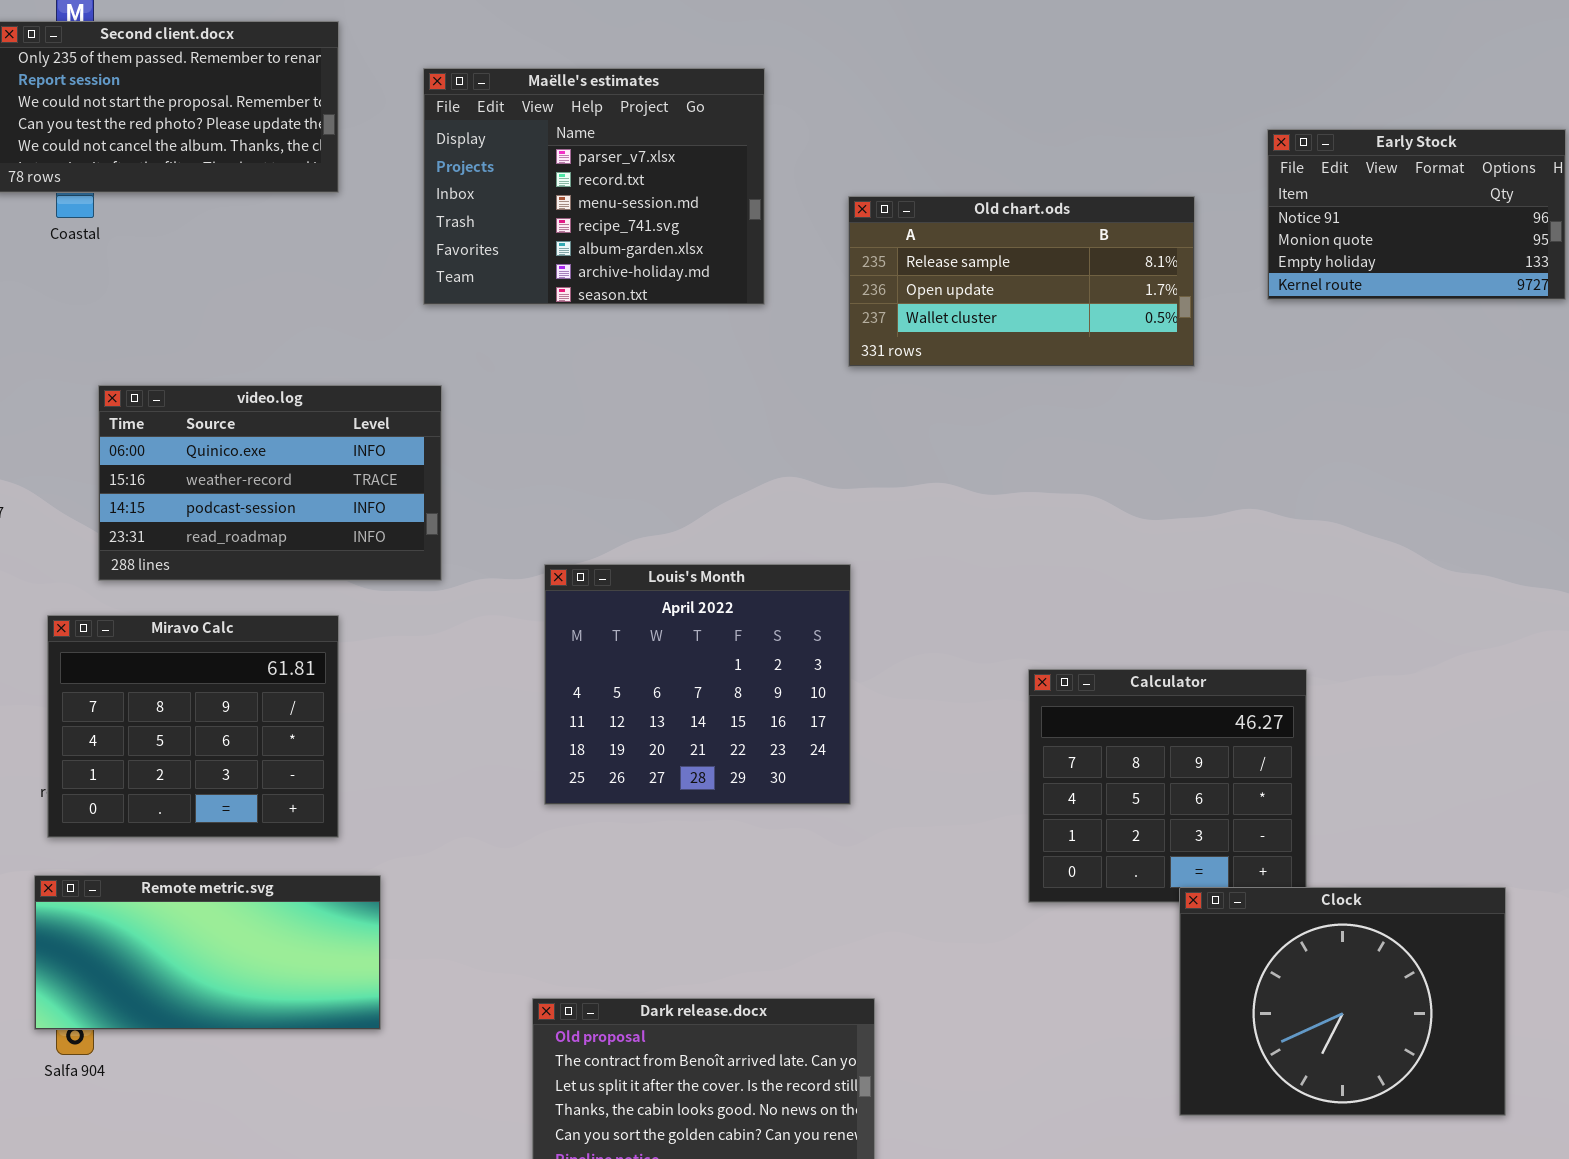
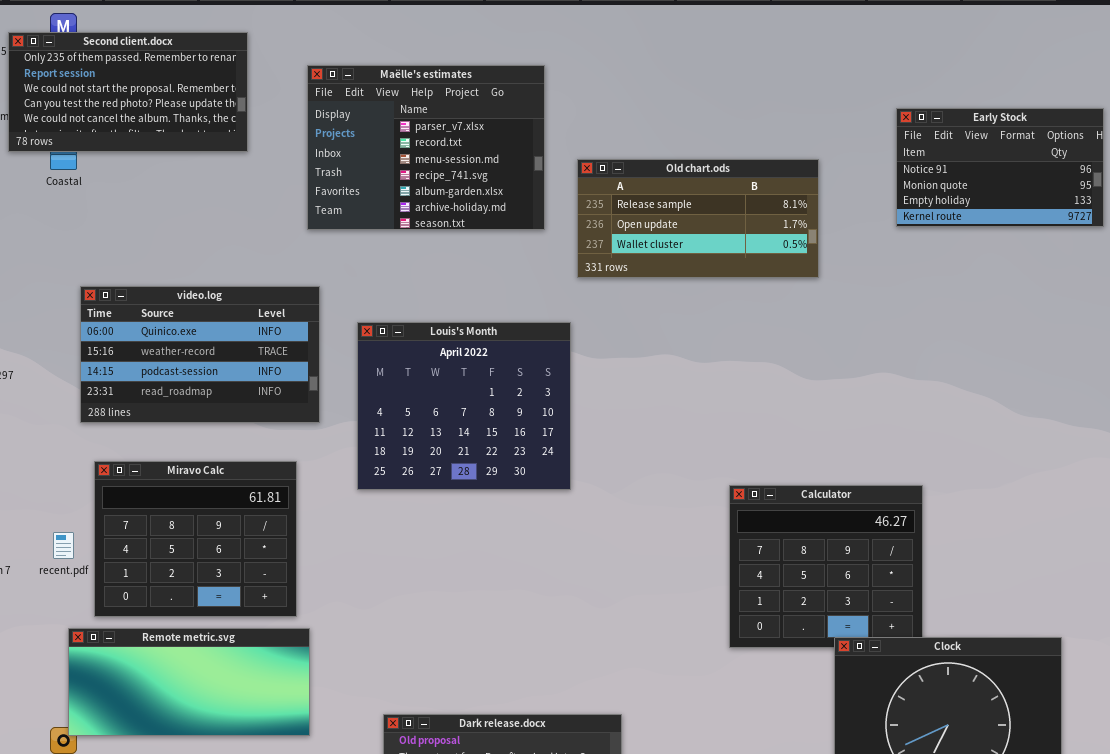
Old chart.ods: [848,196,1195,367] -> [577,159,819,278], moved
Louis's Month: [544,564,851,805] -> [357,322,571,490], moved
Miravo Calc: [47,615,339,838] -> [94,461,297,617], moved
Remote metric.svg: [34,875,381,1030] -> [68,628,310,736], moved

